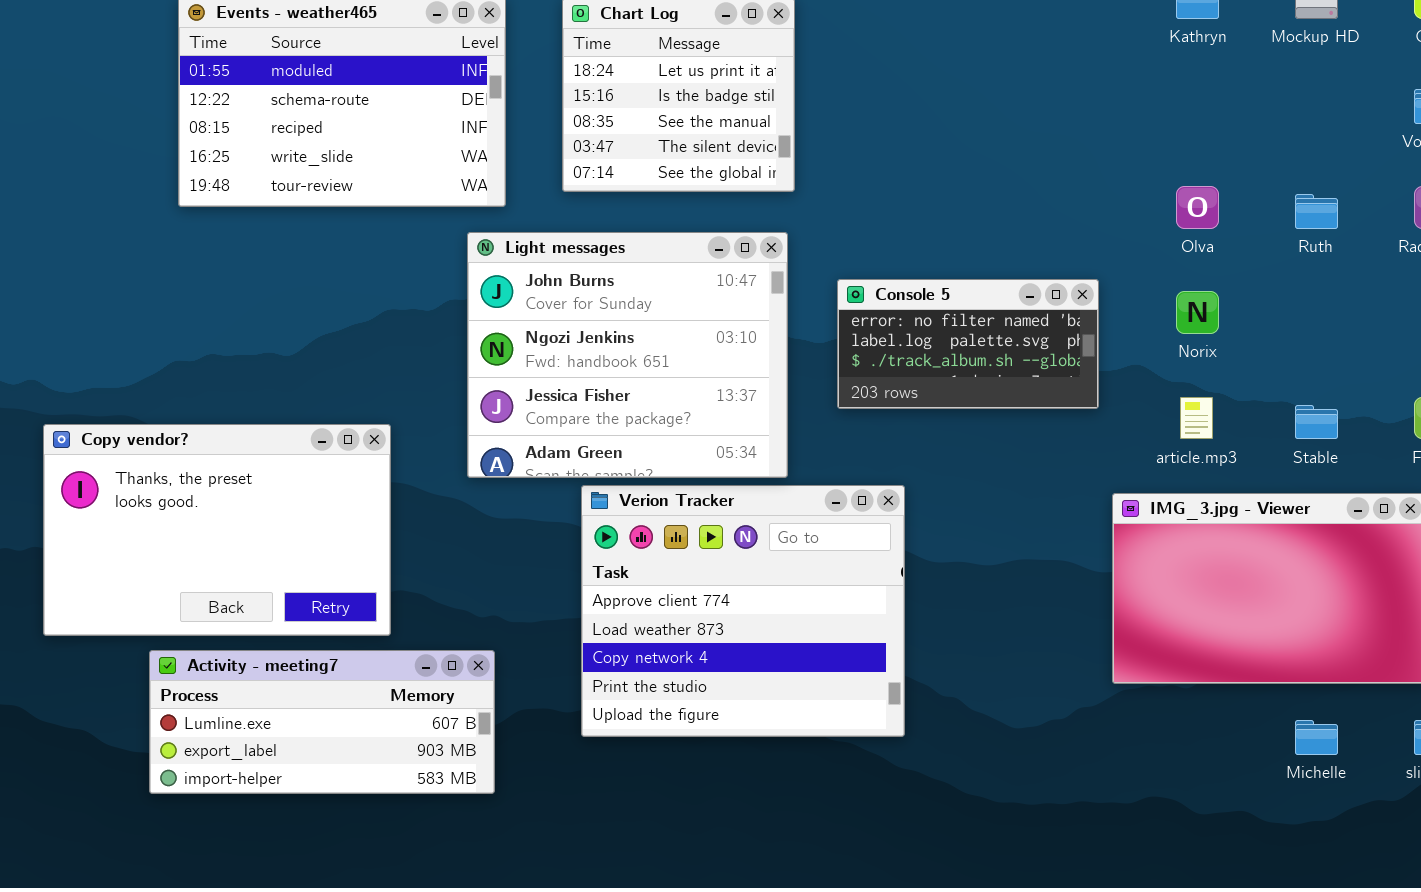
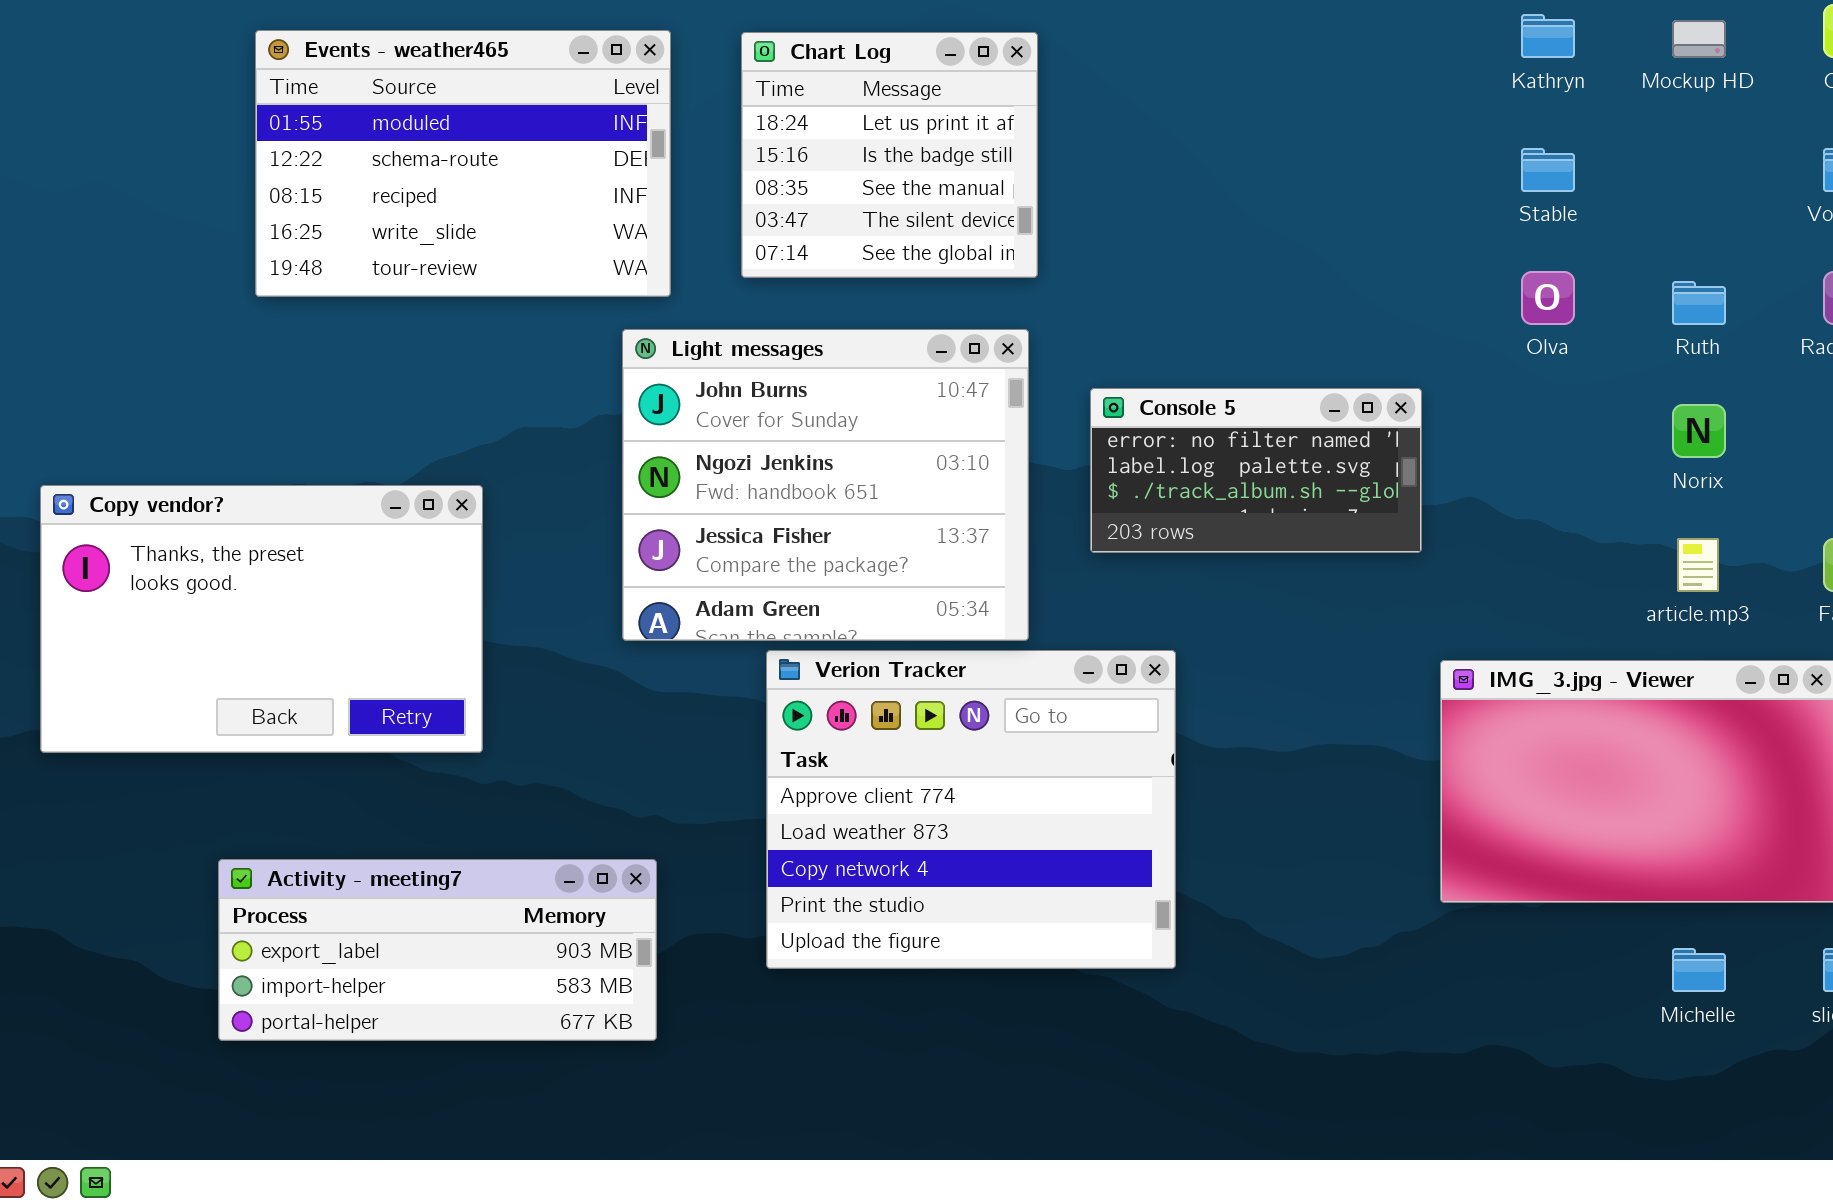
Norix: [1176,291,1219,334] -> [1672,404,1726,458], moved
article.mp3: [1180,397,1213,439] -> [1677,538,1719,592], moved
Stable: [1295,405,1338,439] -> [1521,148,1575,192], moved
Copy vendor?: [43,424,391,636] -> [40,485,483,753], moved
Activity - meeting7: [149,650,495,794] -> [218,859,657,1041], scrolled down 1 row

